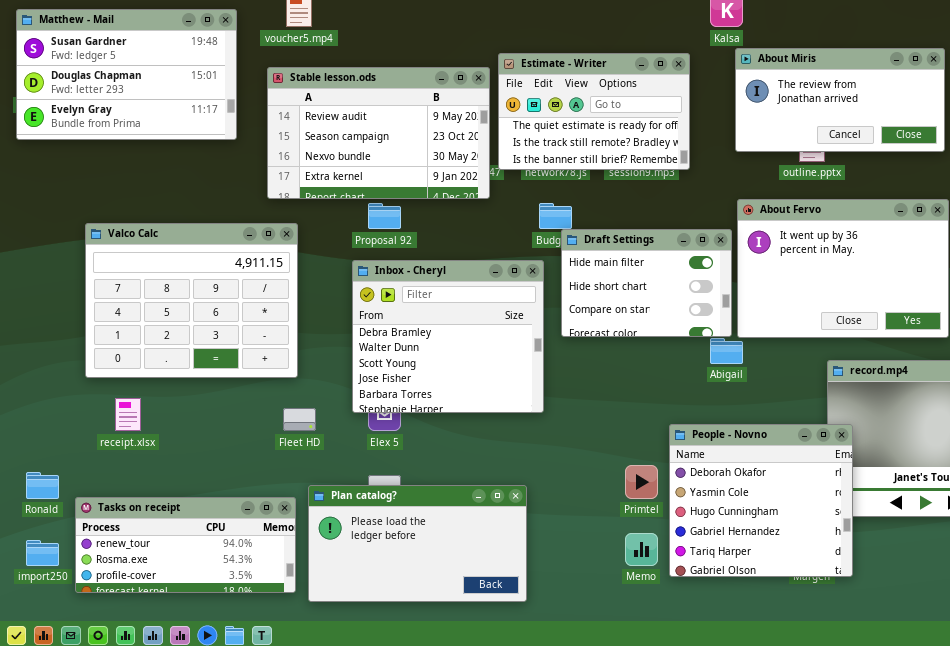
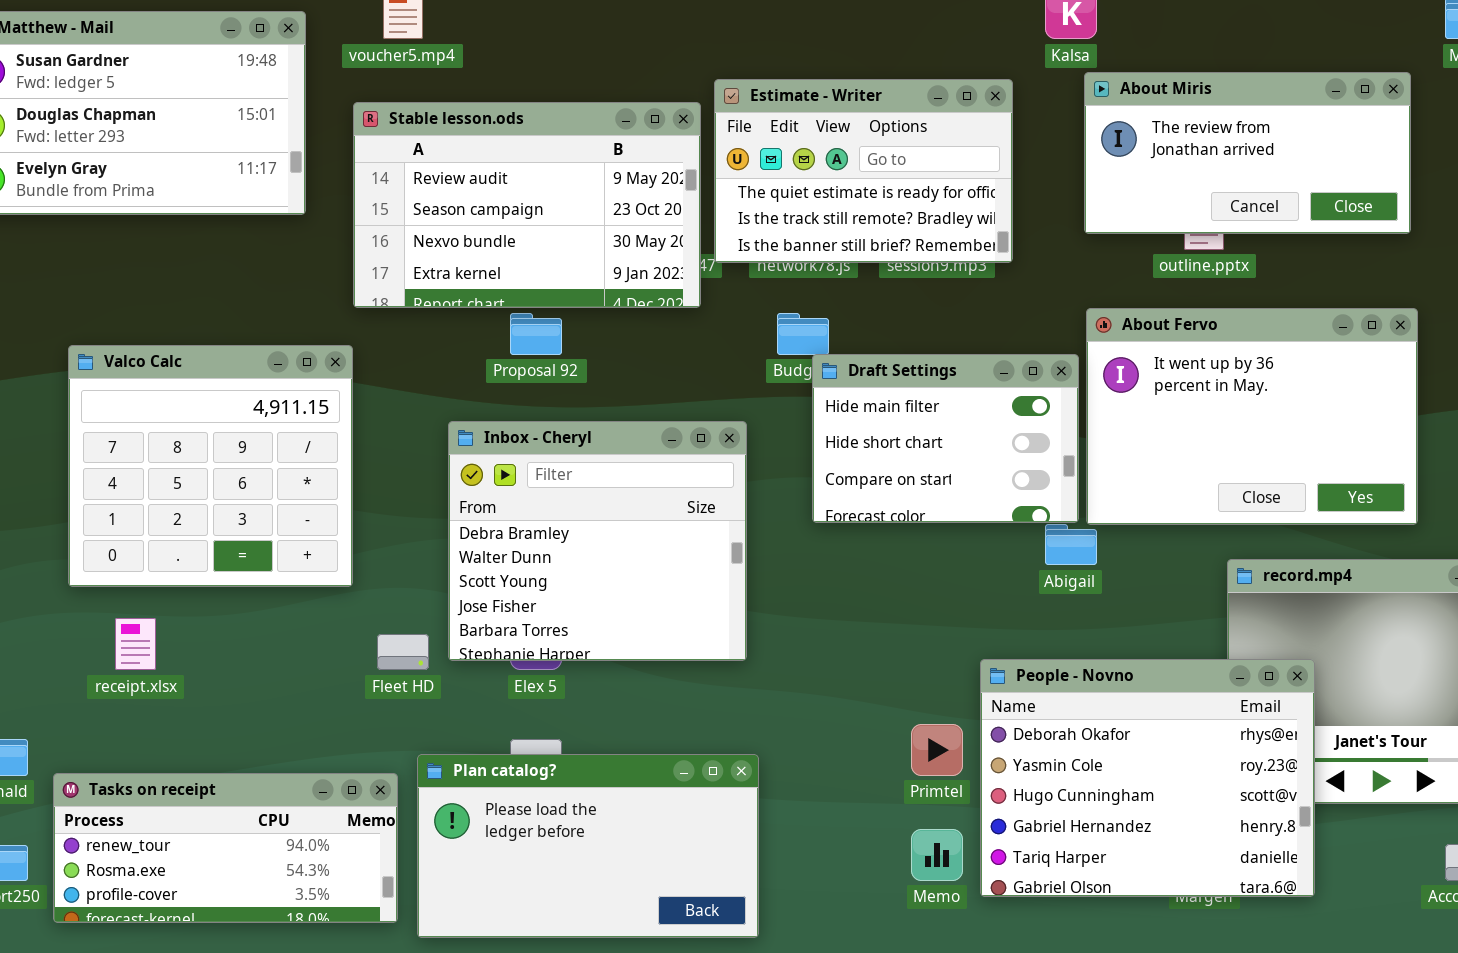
Valco Calc: [85,223,298,378] -> [68,345,353,587], resized
Inbox - Cheryl: [352,260,544,413] -> [448,421,747,661], moved
People - Novno: [669,424,853,577] -> [980,659,1315,897], resized

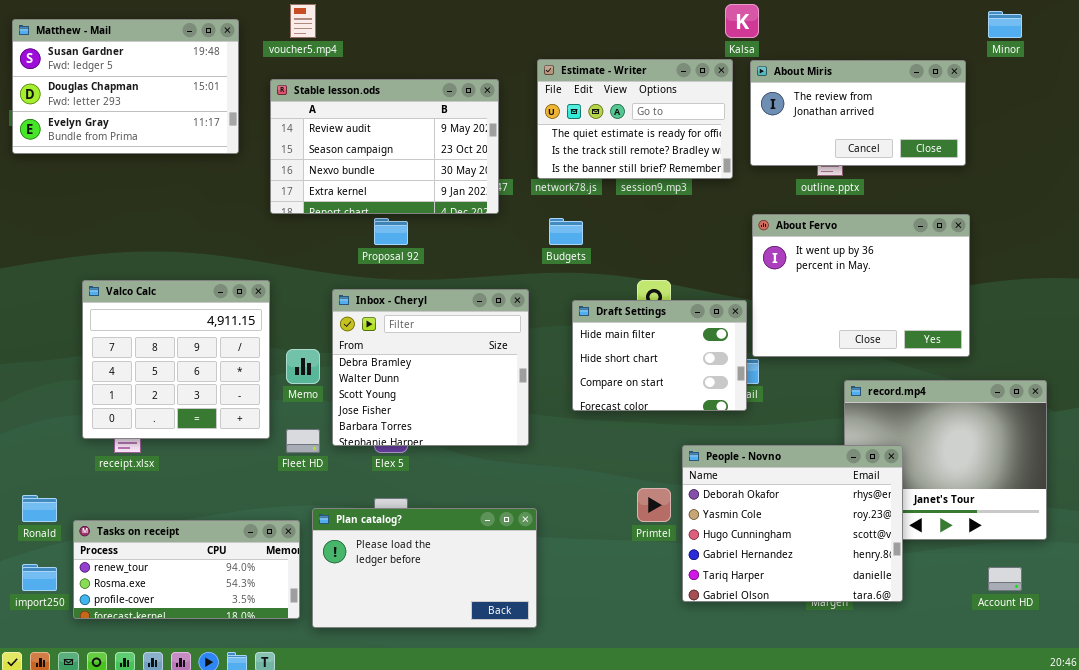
Estimate - Writer: [714,79,1013,263] -> [537,59,733,179], moved
Valco Calc: [68,345,353,587] -> [82,280,270,439], moved
Draft Settings: [812,354,1079,523] -> [572,300,747,411], moved
Memo: [911,829,963,881] -> [286,349,320,384], moved

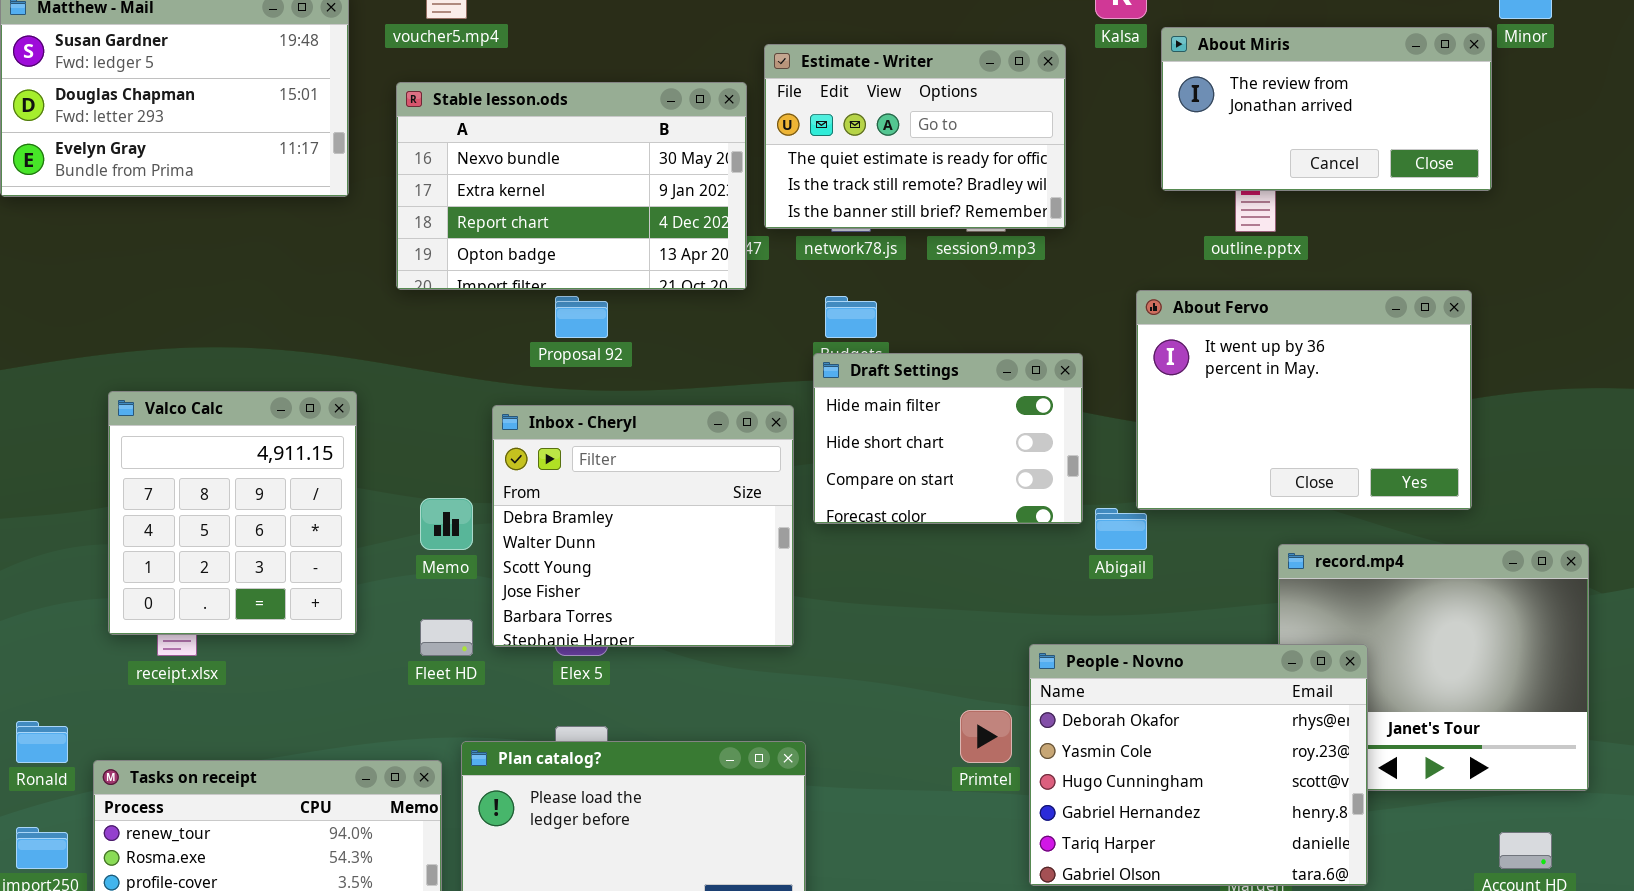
Estimate - Writer: [537,59,733,179] -> [764,44,1066,229], moved
About Miris: [750,60,966,166] -> [1161,27,1492,191], moved
Stable lesson.ods: [270,79,499,214] -> [396,82,747,290], scrolled down 2 rows
Valco Calc: [82,280,270,439] -> [108,391,357,635], resized
Draft Settings: [572,300,747,411] -> [813,353,1083,524], moved

